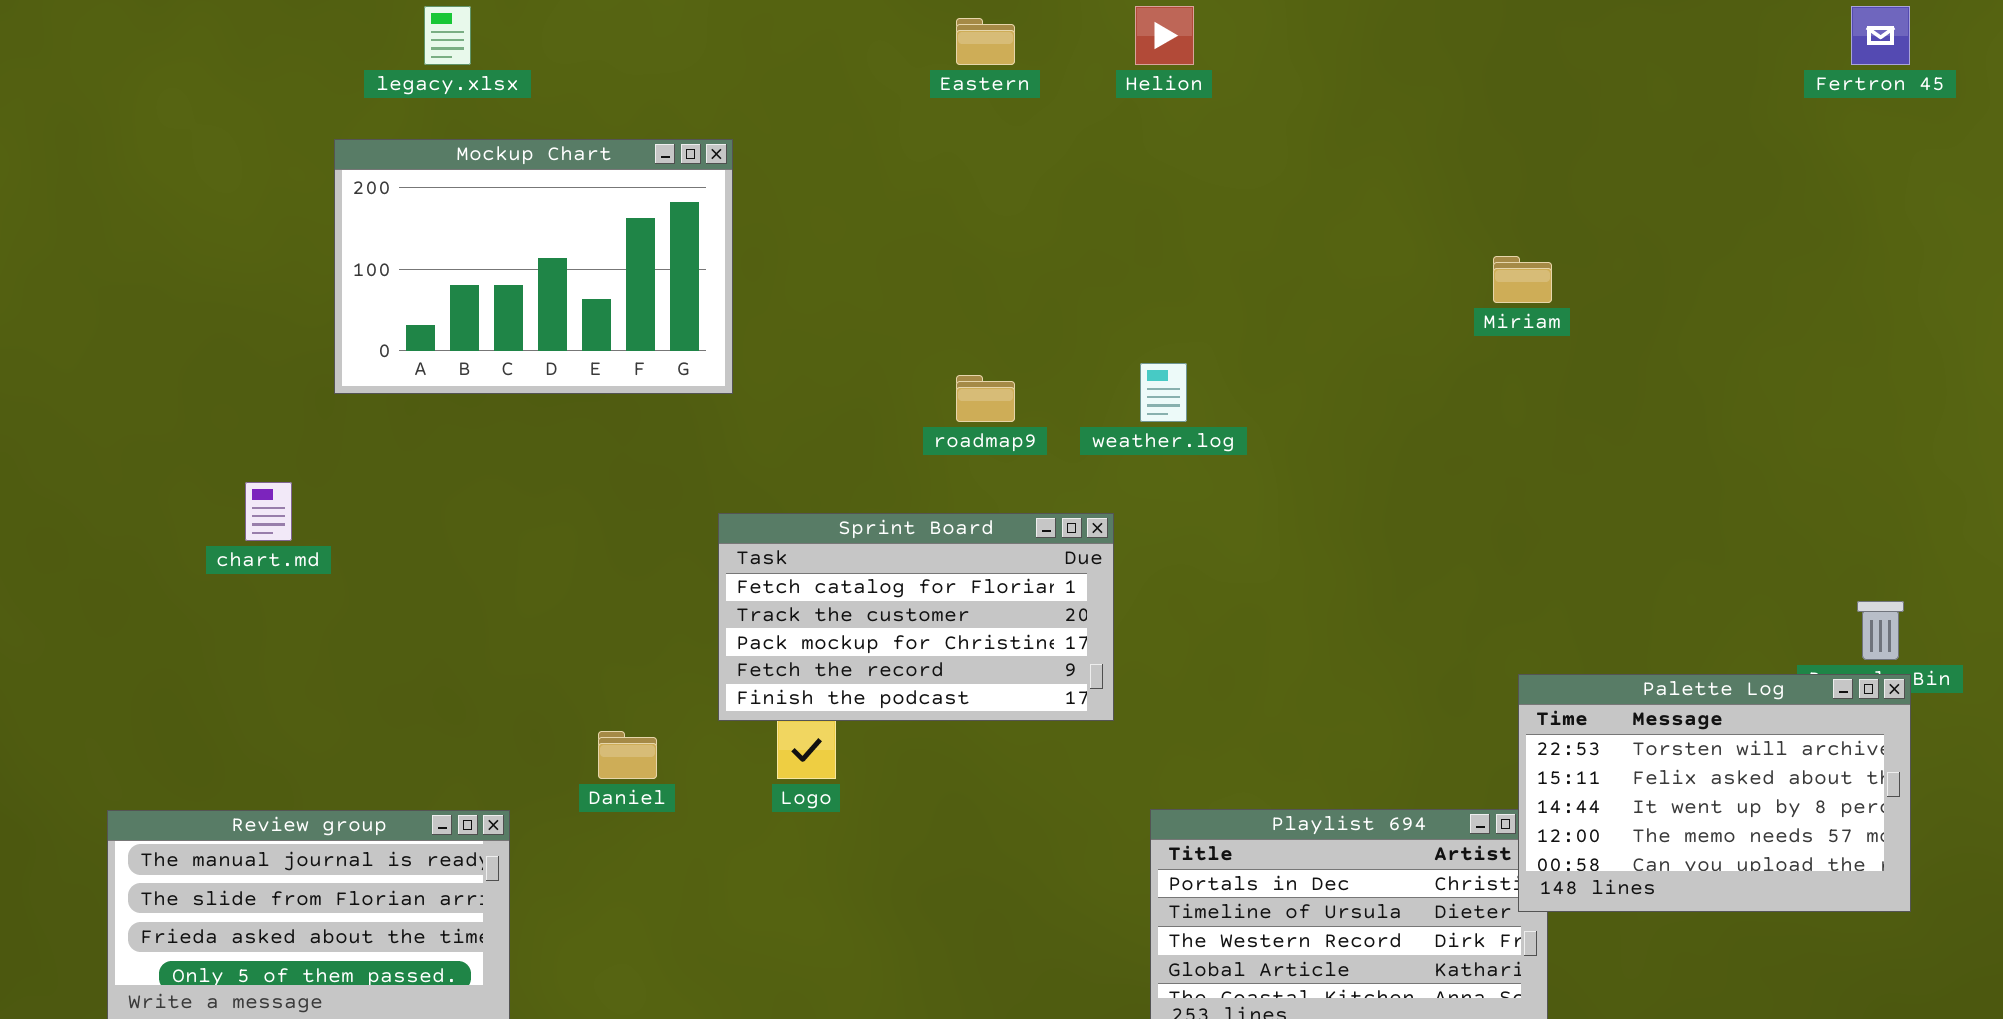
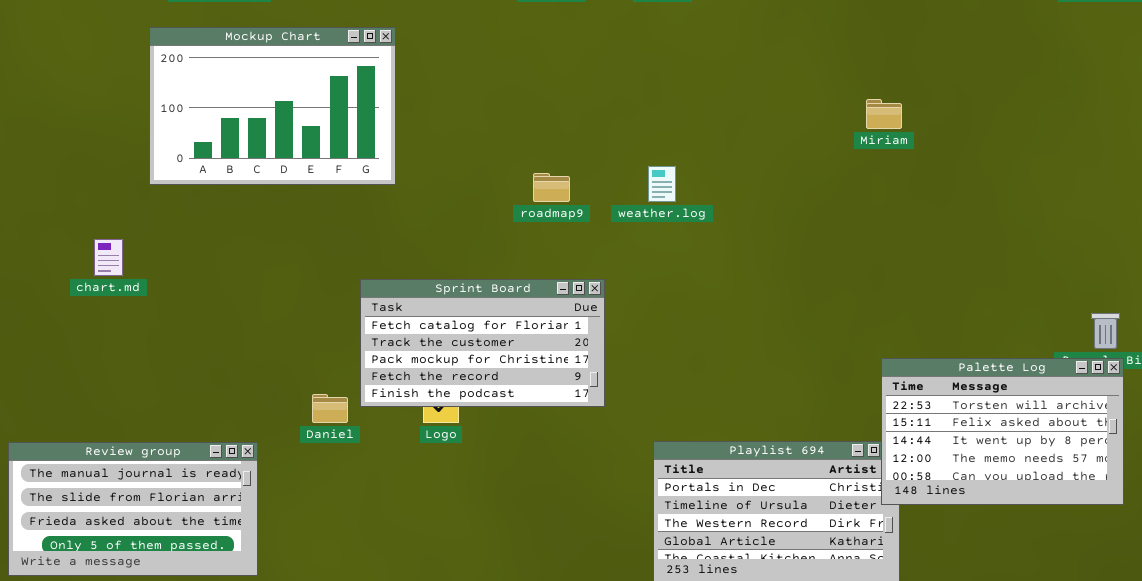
Sprint Board: [718,513,1114,721] -> [360,279,605,407], moved

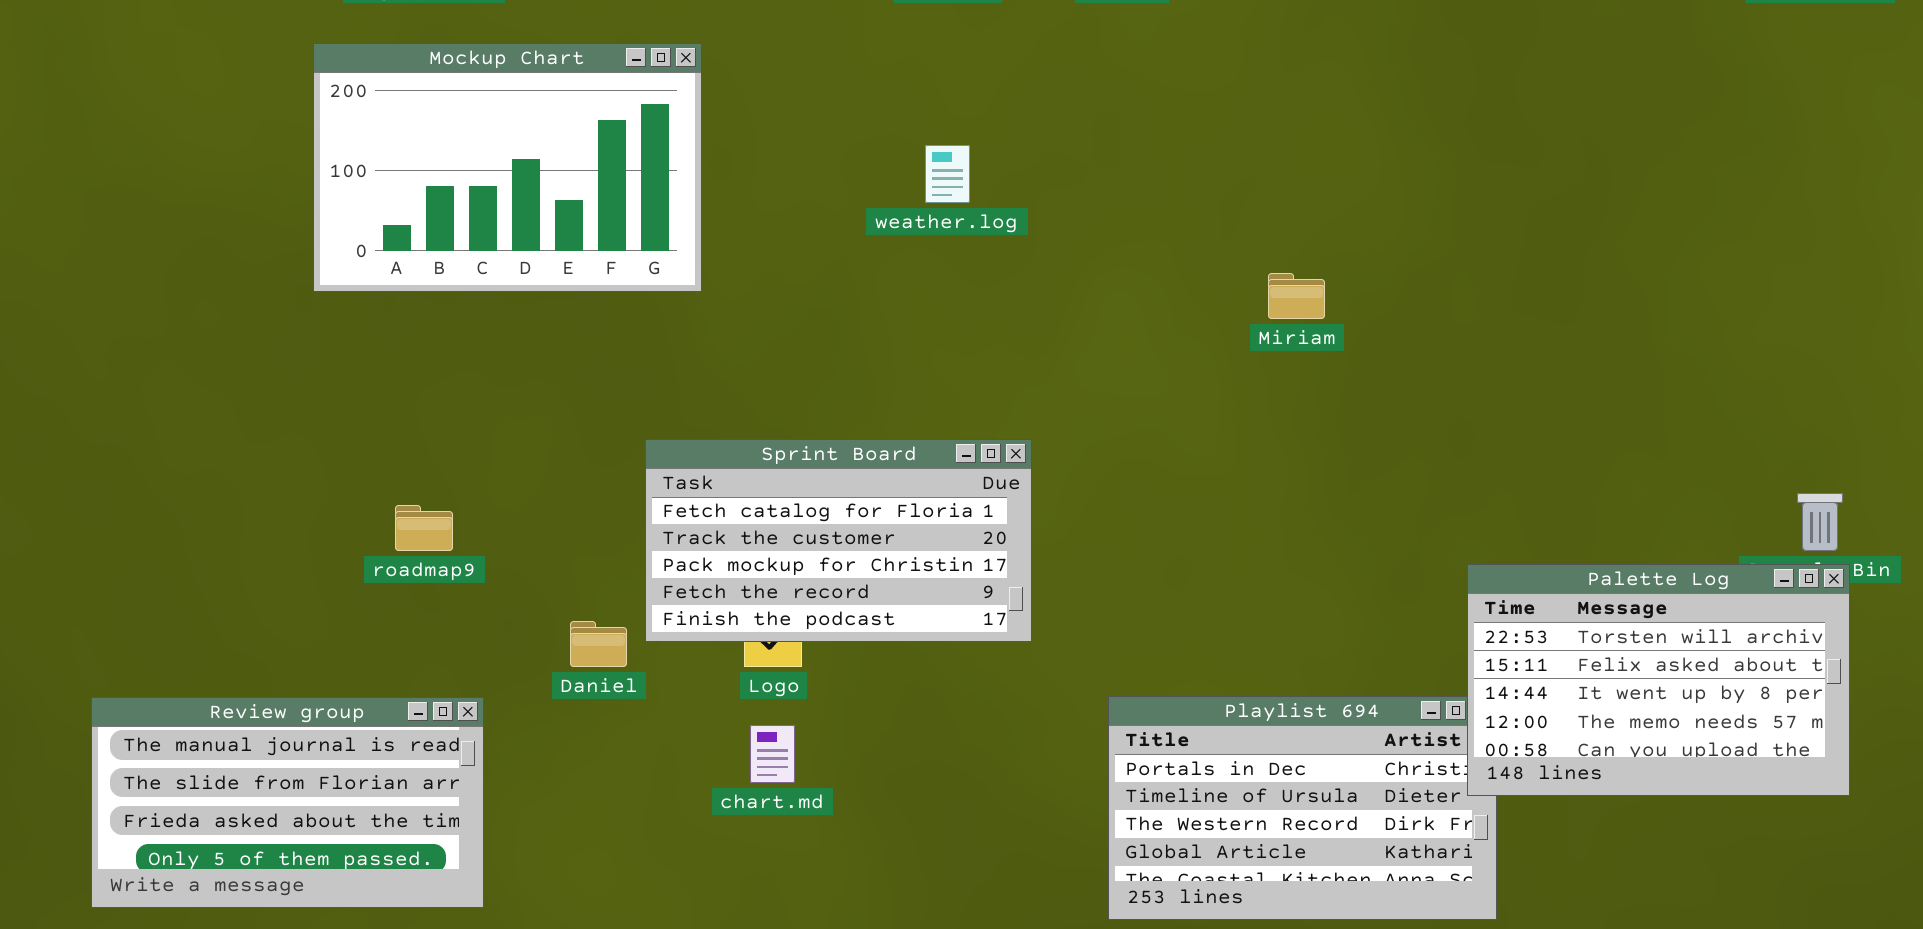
Miriam: [866,99,902,129] -> [1268,273,1325,319], moved
weather.log: [648,166,676,202] -> [925,145,970,203], moved
roadmap9: [533,173,570,202] -> [395,505,453,551], moved
chart.md: [94,239,123,276] -> [750,725,795,783], moved

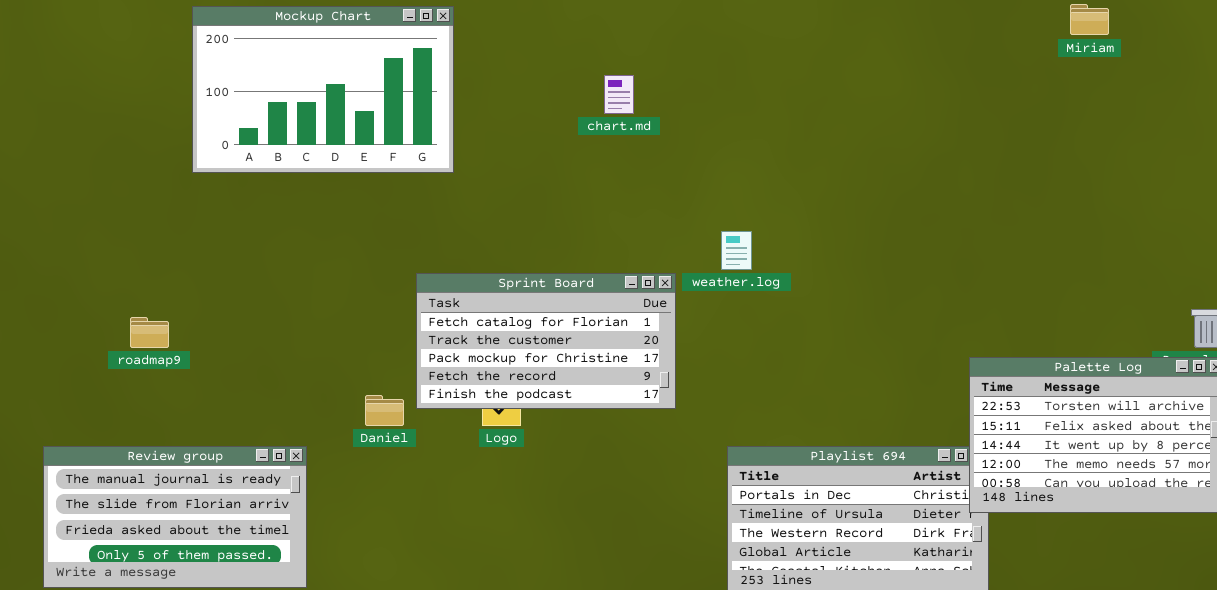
weather.log: [925,145,970,203] -> [721,231,752,270], moved
Miriam: [1268,273,1325,319] -> [1070,4,1109,35], moved
roadmap9: [395,505,453,551] -> [130,317,169,348], moved
chart.md: [750,725,795,783] -> [604,75,634,114], moved

